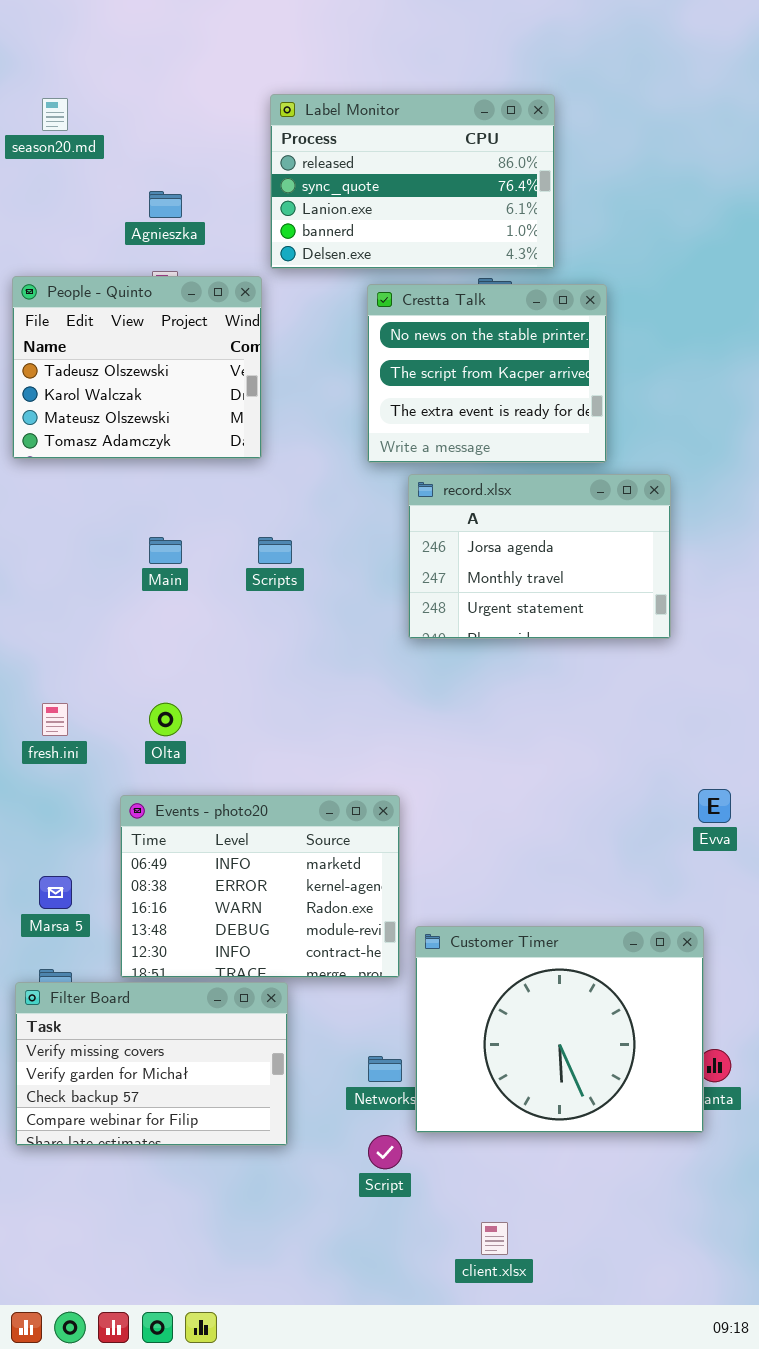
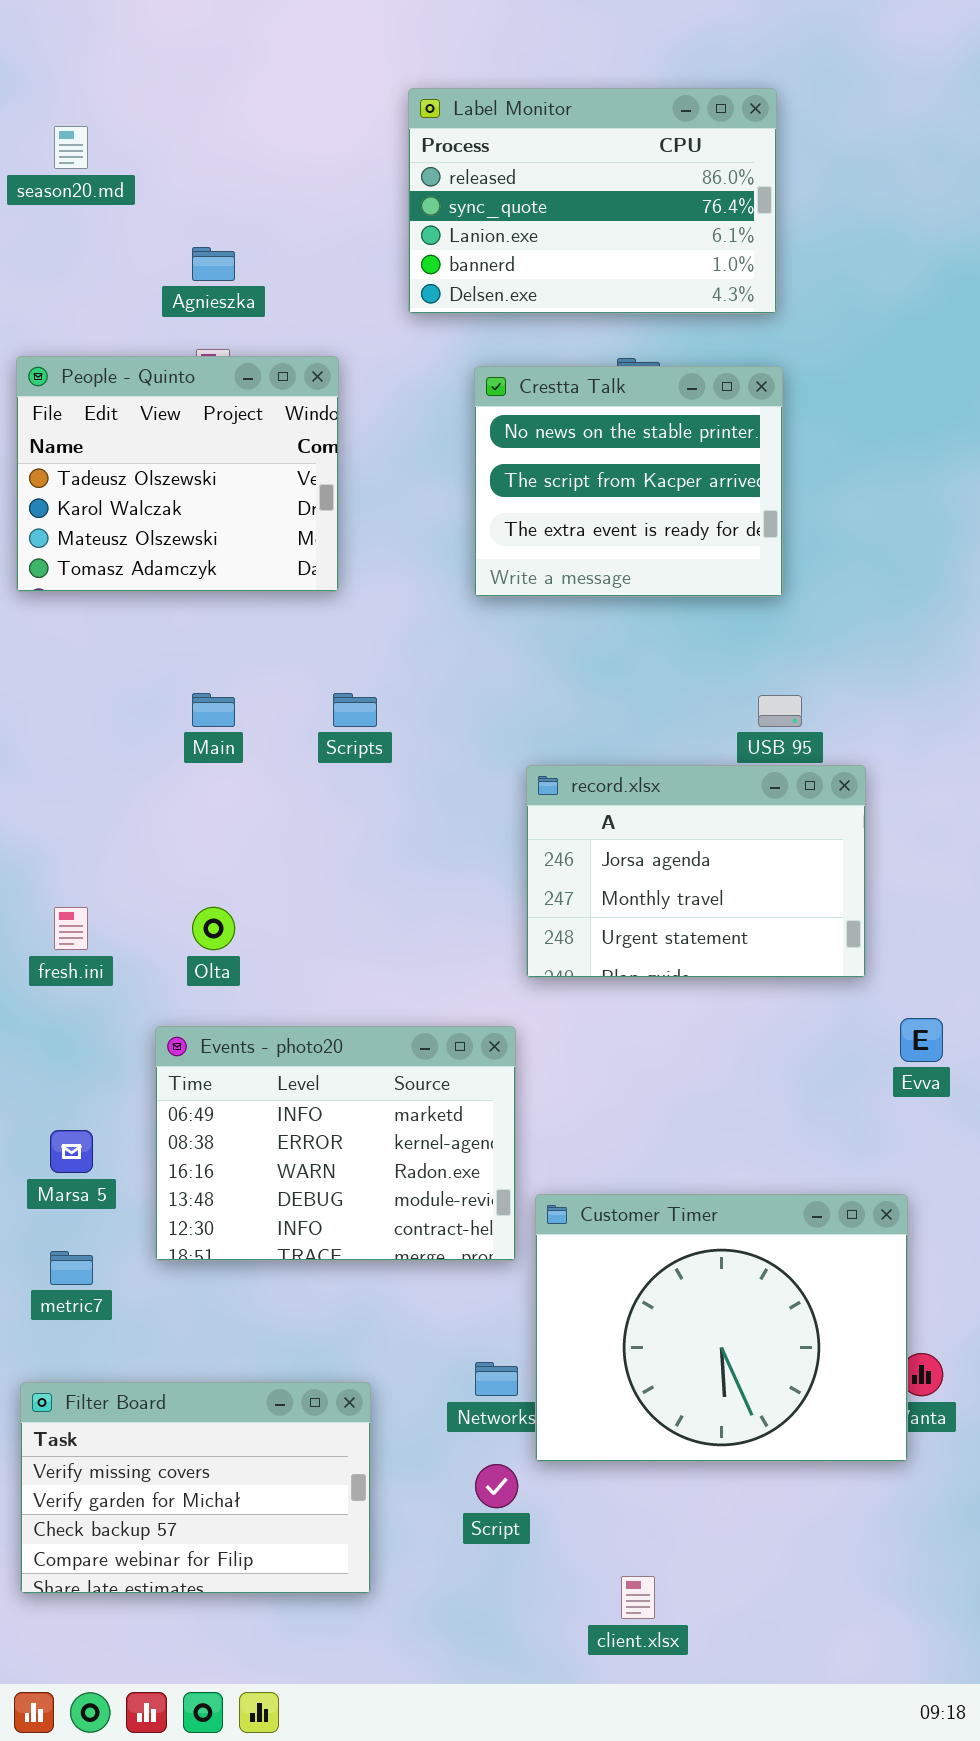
Label Monitor: [270,94,555,269] -> [408,88,777,314], moved
record.xlsx: [408,474,671,639] -> [526,765,866,978], moved
Filter Board: [15,982,288,1146] -> [20,1382,371,1594], moved

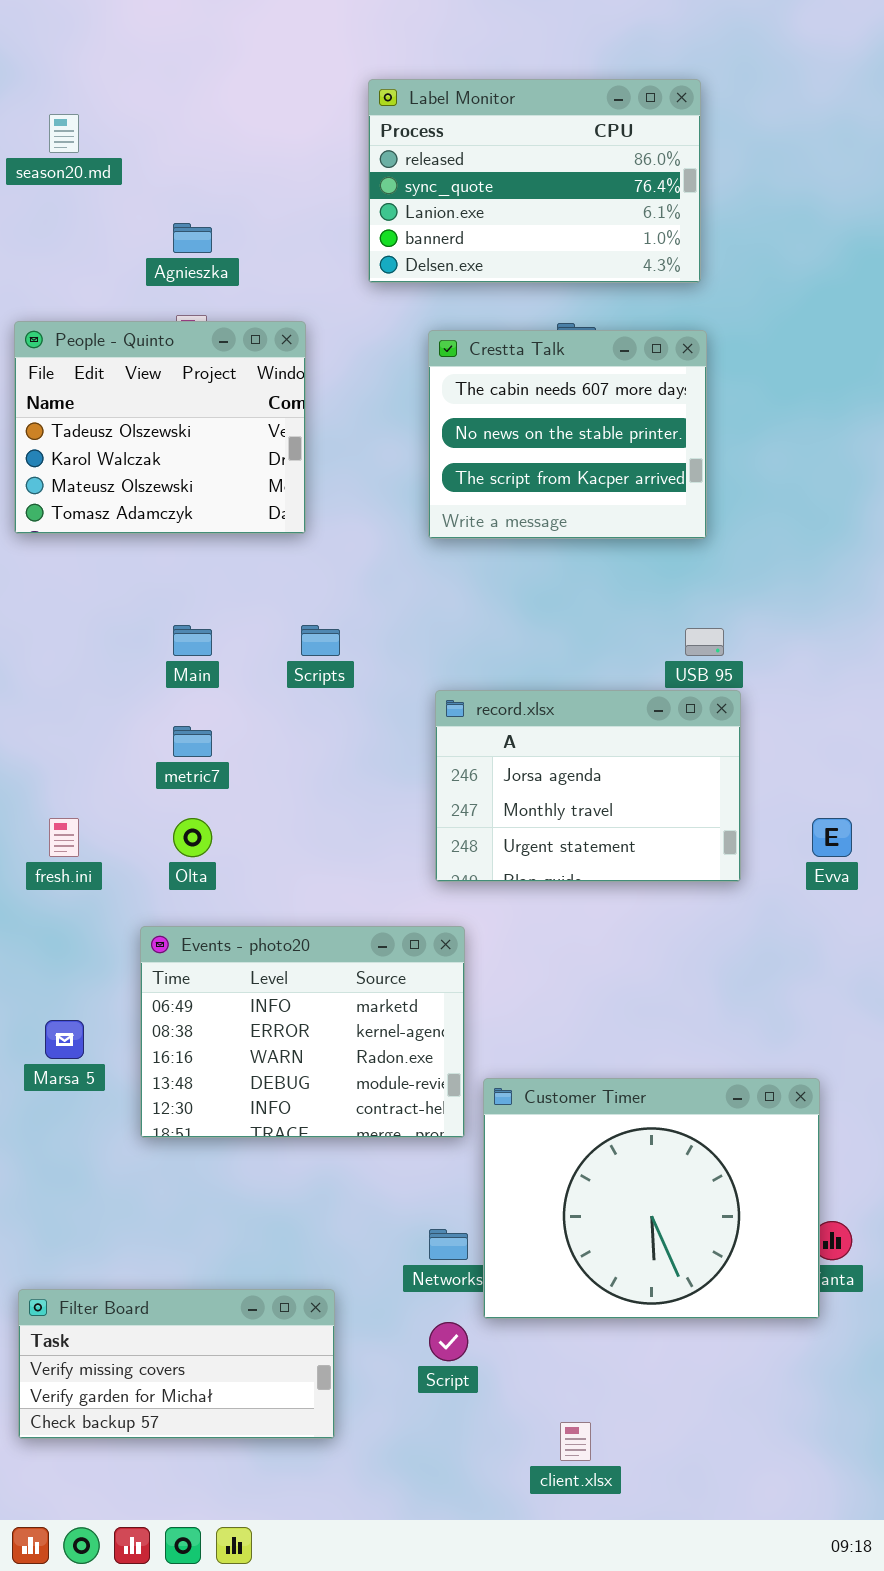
Crestta Talk: [474,366,783,597] -> [428,330,707,539], scrolled up 1 row
record.xlsx: [526,765,866,978] -> [435,690,741,882], moved
Evva: [900,1018,943,1062] -> [812,818,852,857], moved
metric7: [50,1251,93,1285] -> [173,726,212,757], moved
Filter Board: [20,1382,371,1594] -> [18,1289,335,1439], resized

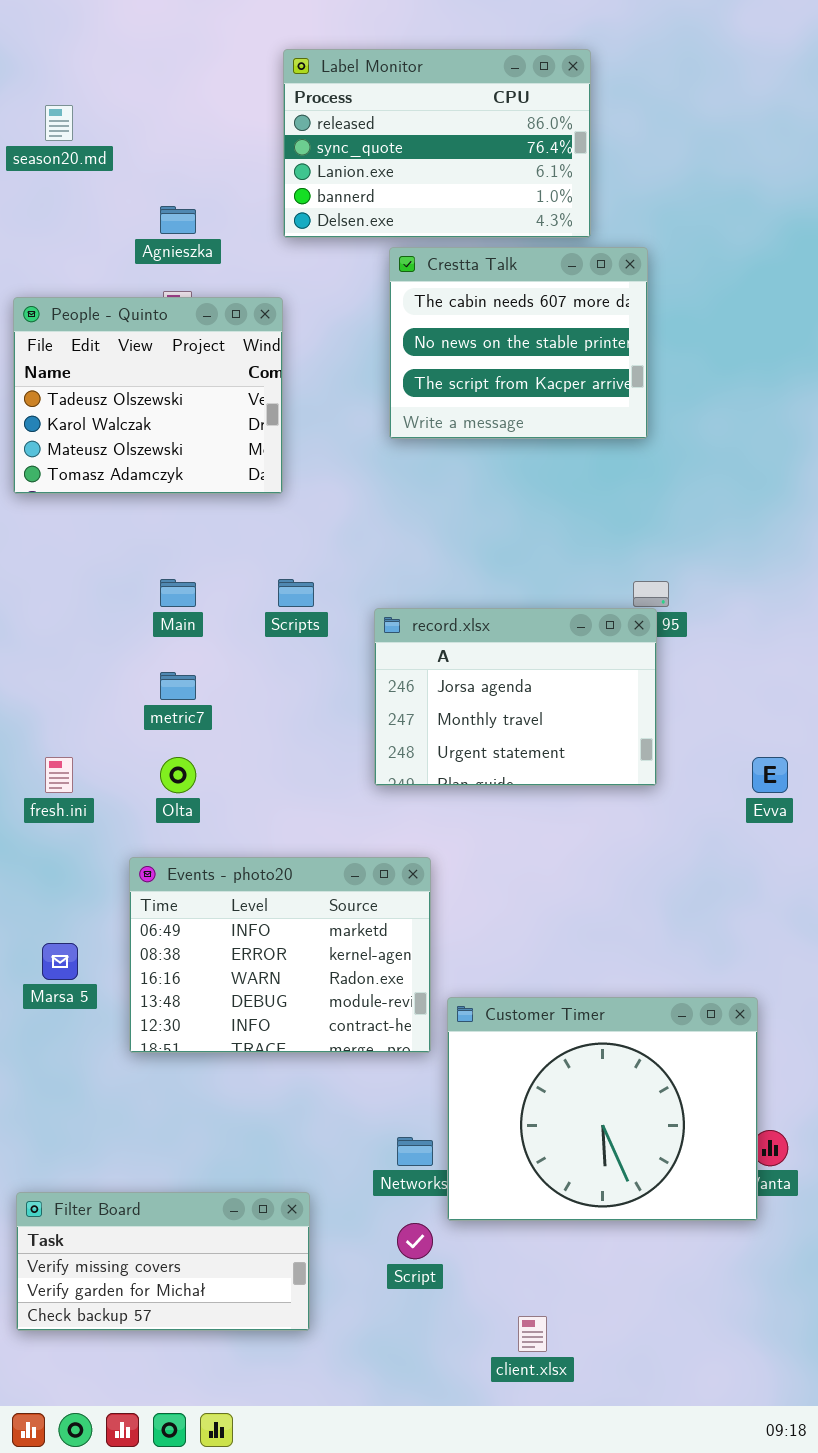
Label Monitor: [368,79,701,283] -> [283,49,591,238], moved
Crestta Talk: [428,330,707,539] -> [389,247,648,439], moved
record.xlsx: [435,690,741,882] -> [374,608,657,786], moved

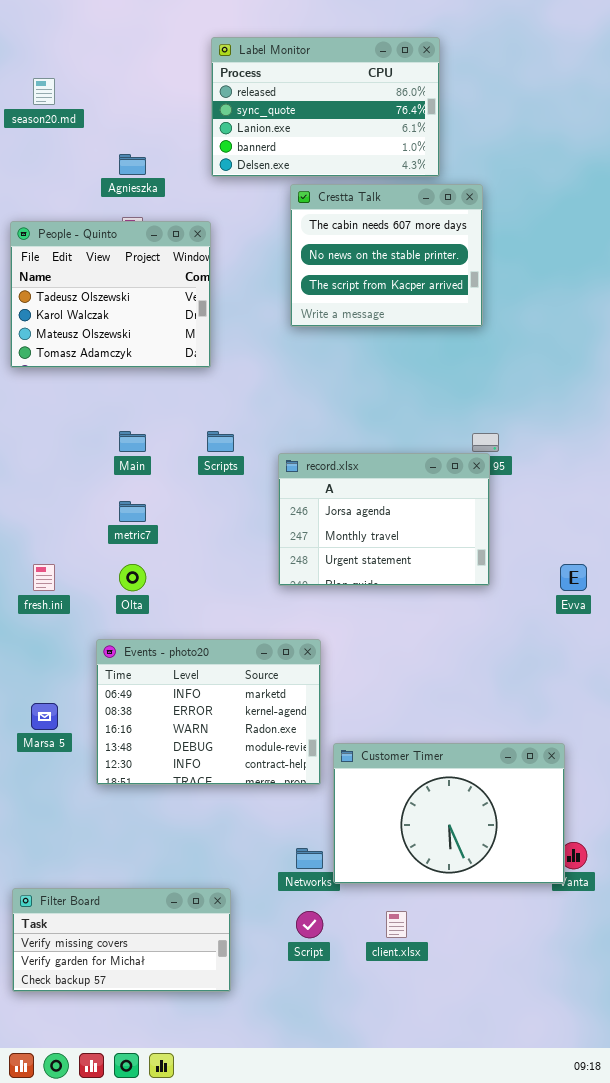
Customer Timer: [447,997,758,1221] -> [333,743,565,884], resized
client.xlsx: [518,1316,547,1352] -> [386,911,407,938], moved

